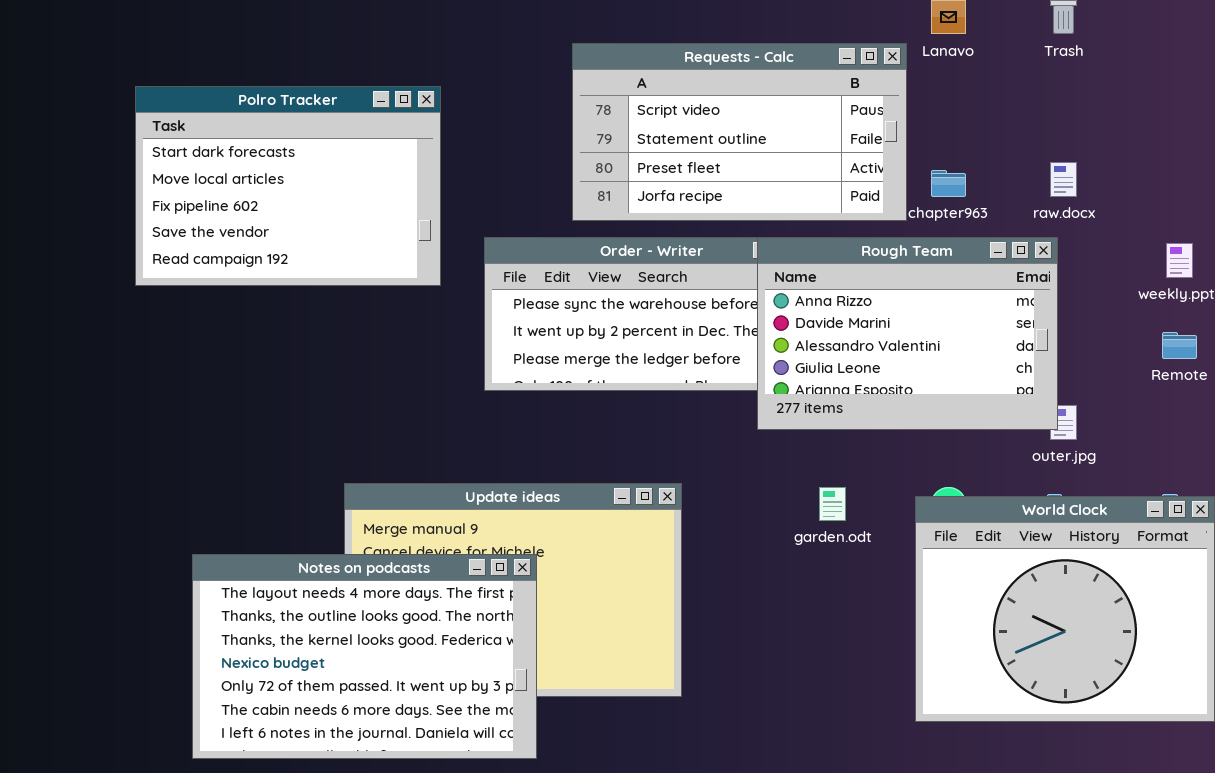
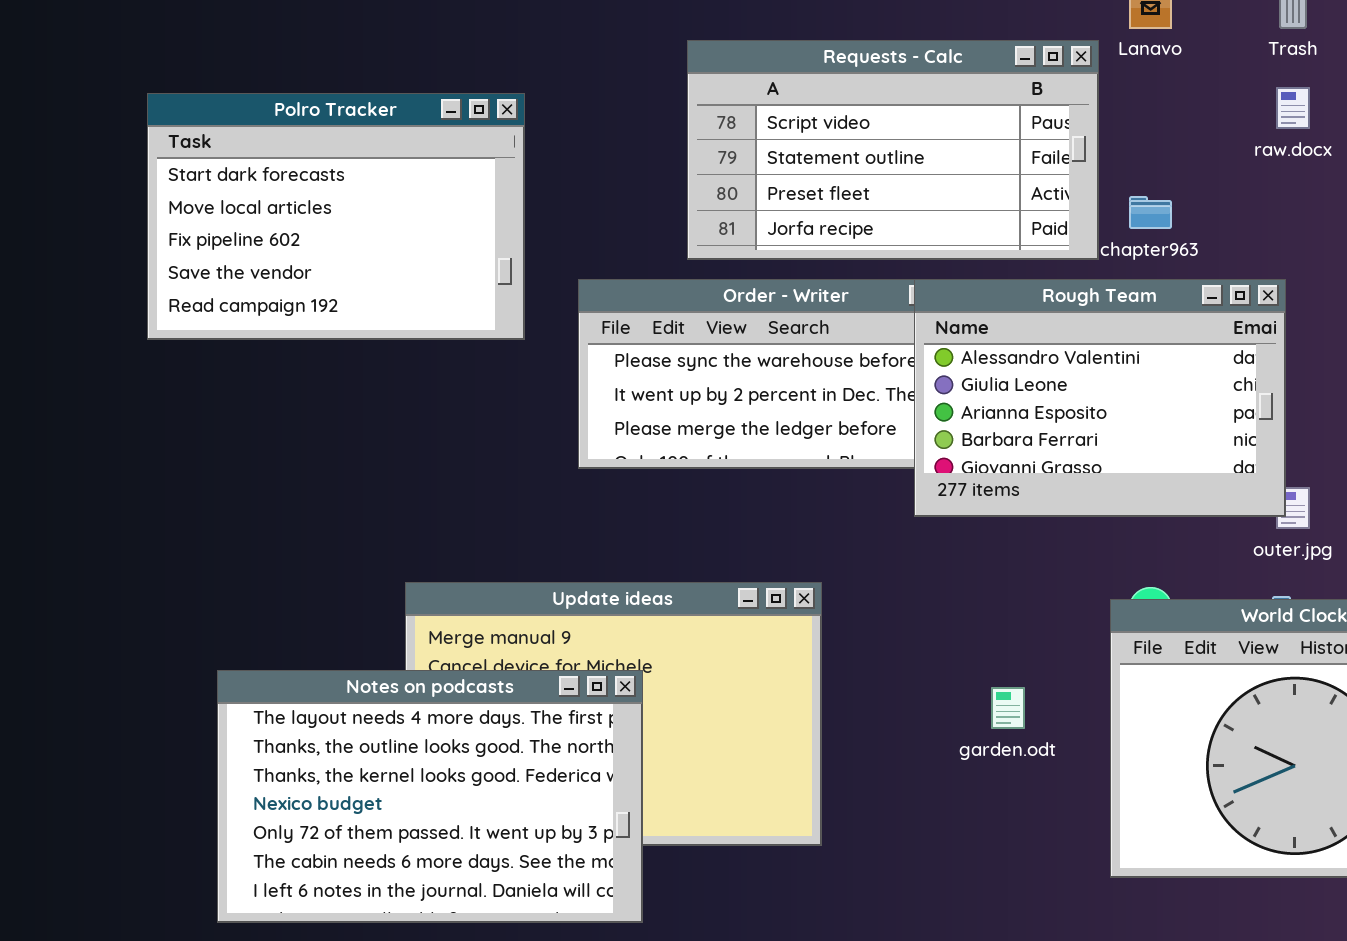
raw.docx: [1050,162,1077,197] -> [1276,87,1310,129], moved
Rough Team: [757,237,1058,430] -> [914,279,1286,517], scrolled down 2 rows
garden.odt: [819,487,846,521] -> [991,687,1025,729], moved

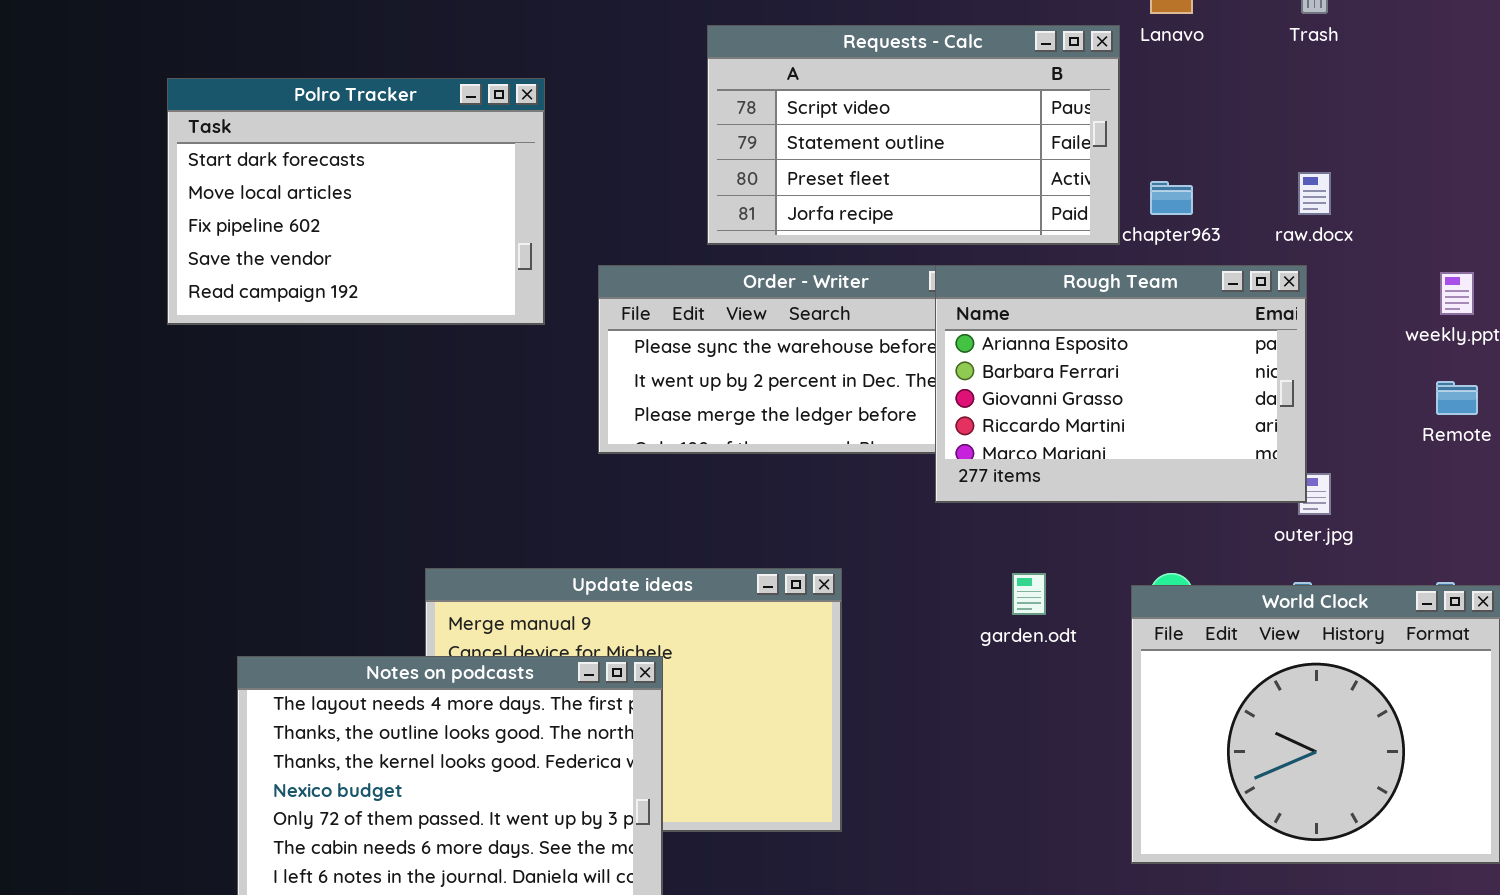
raw.docx: [1276,87,1310,129] -> [1298,172,1331,215], moved
Rough Team: [914,279,1286,517] -> [935,265,1307,503], scrolled down 2 rows
garden.odt: [991,687,1025,729] -> [1012,573,1046,615], moved

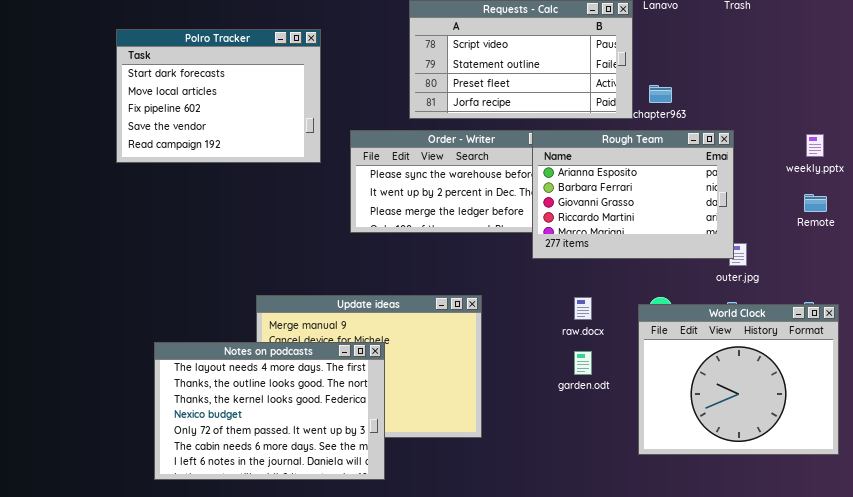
raw.docx: [1298,172,1331,215] -> [574,297,592,320], moved
garden.odt: [1012,573,1046,615] -> [574,351,592,375], moved

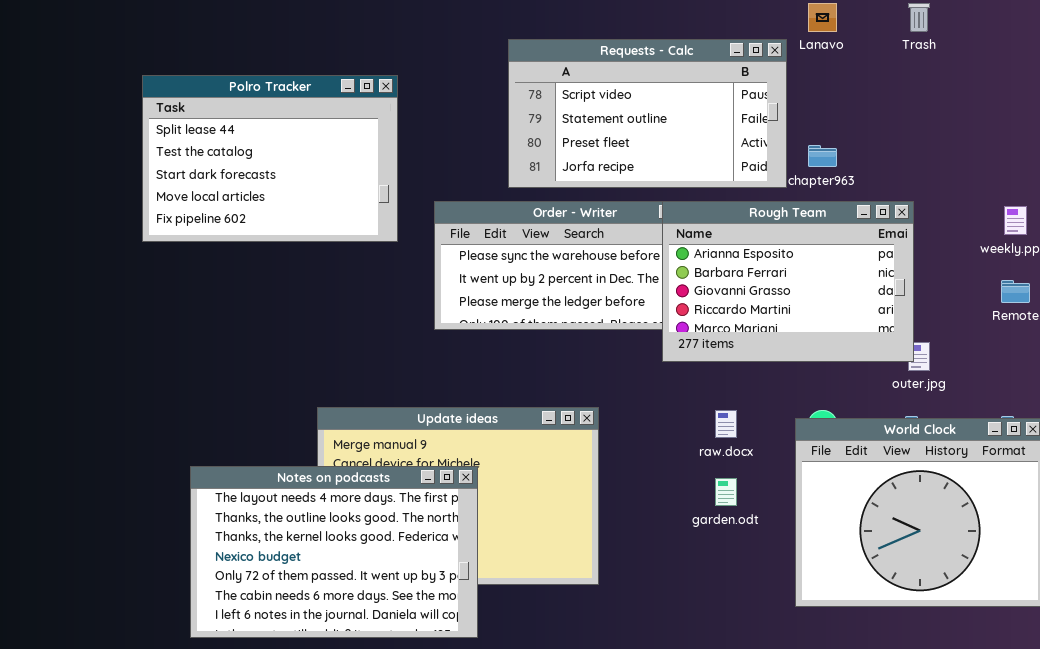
Polro Tracker: [116,29,321,163] -> [142,75,398,242], scrolled up 2 rows

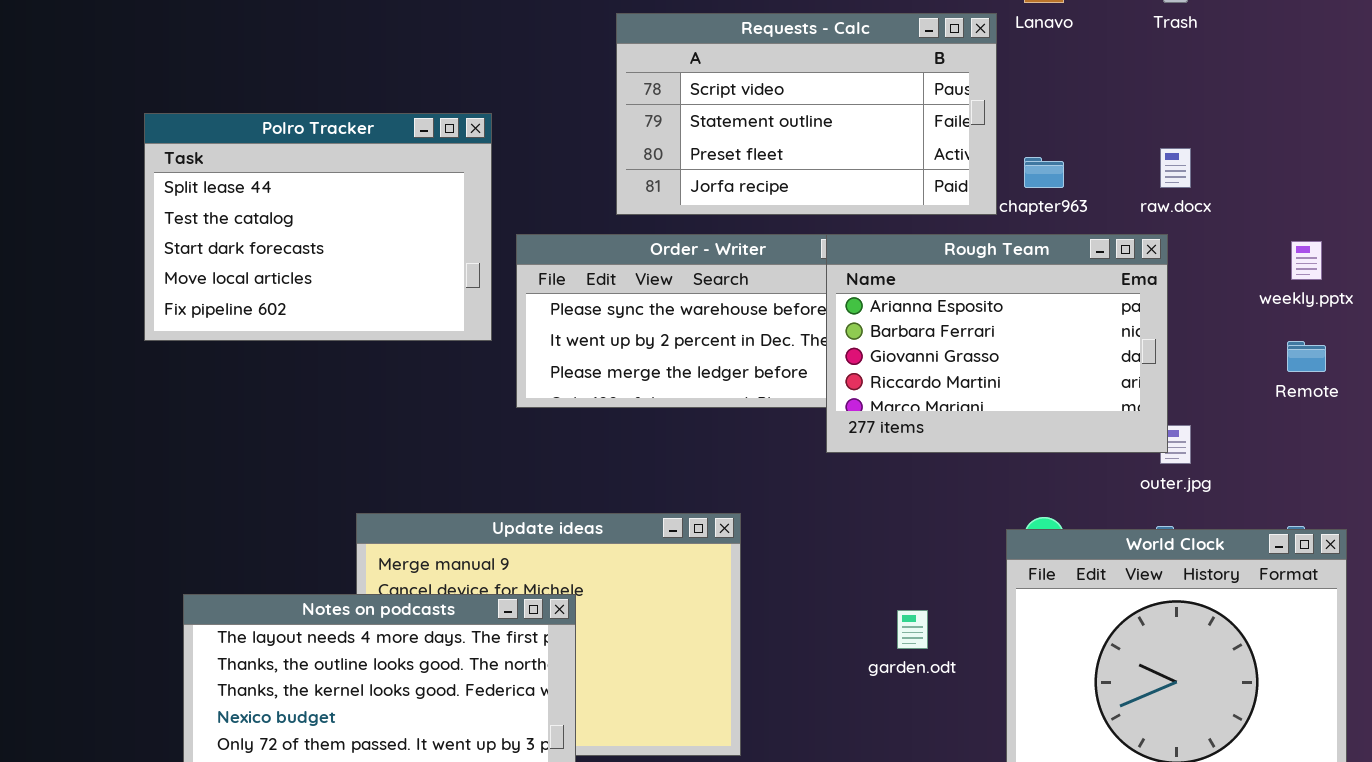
Polro Tracker: [142,75,398,242] -> [144,113,492,341], moved
raw.docx: [715,410,737,438] -> [1160,148,1191,188], moved

